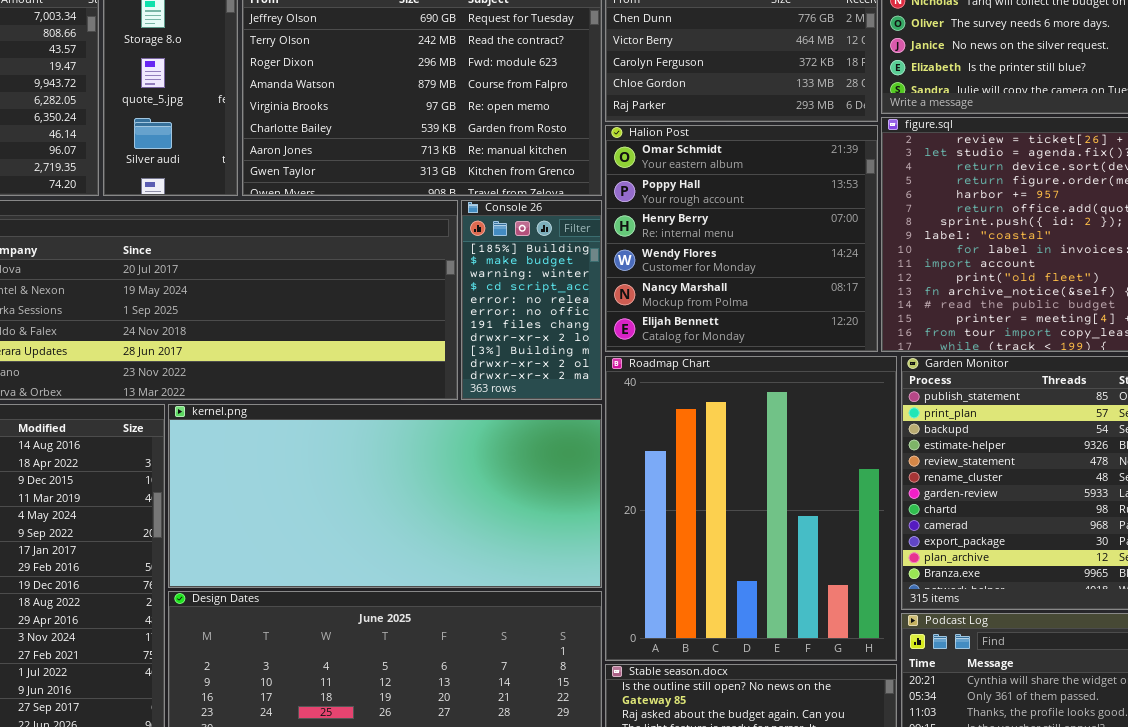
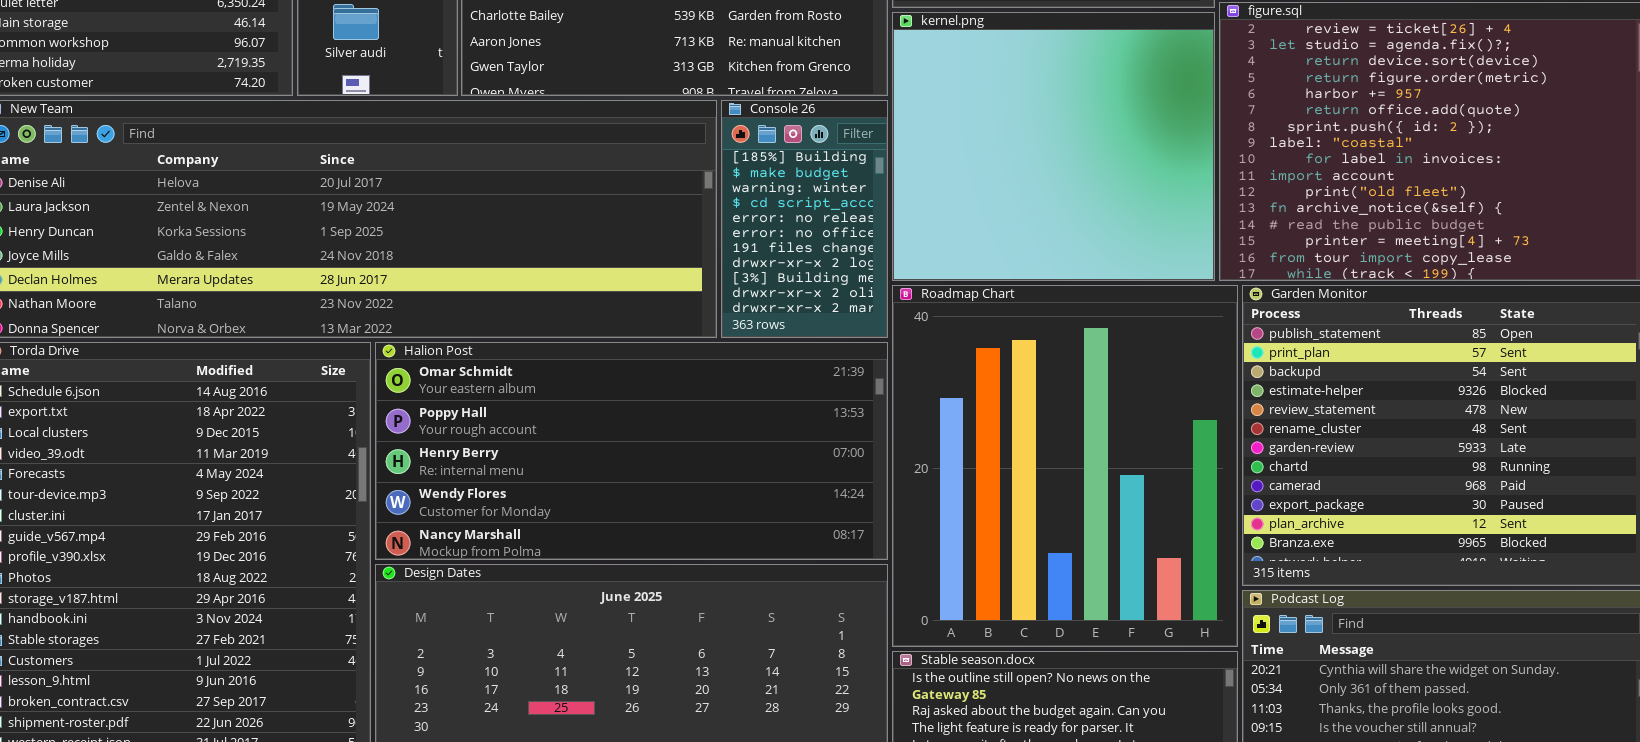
Halion Post: [605,125,878,352] -> [375,342,888,560], moved, resized
kernel.png: [168,404,602,588] -> [892,12,1215,281], moved, resized

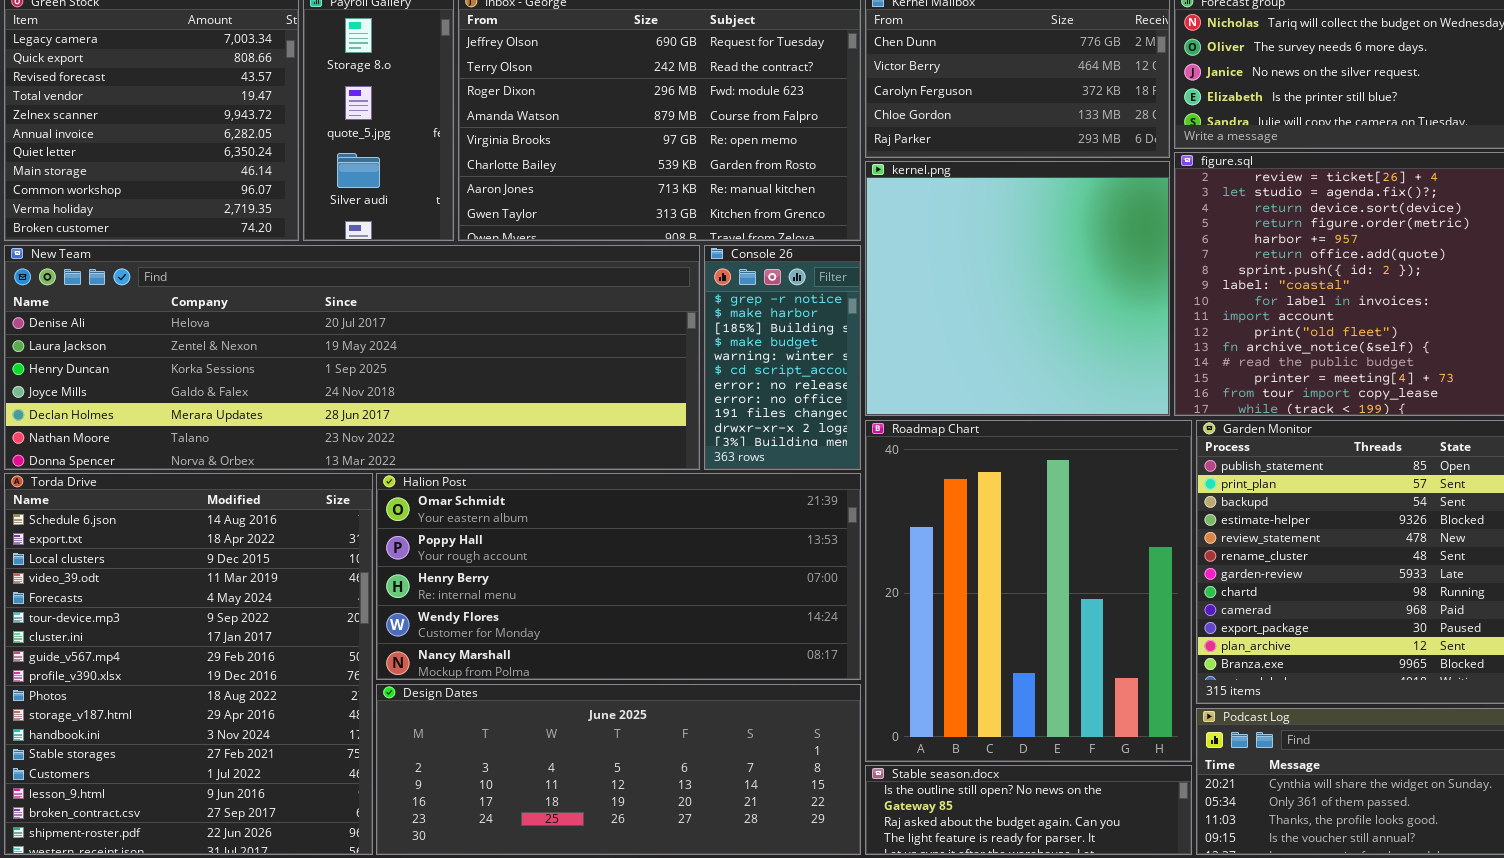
Console 26: [721,100,888,338] -> [704,245,861,470], scrolled up 2 rows

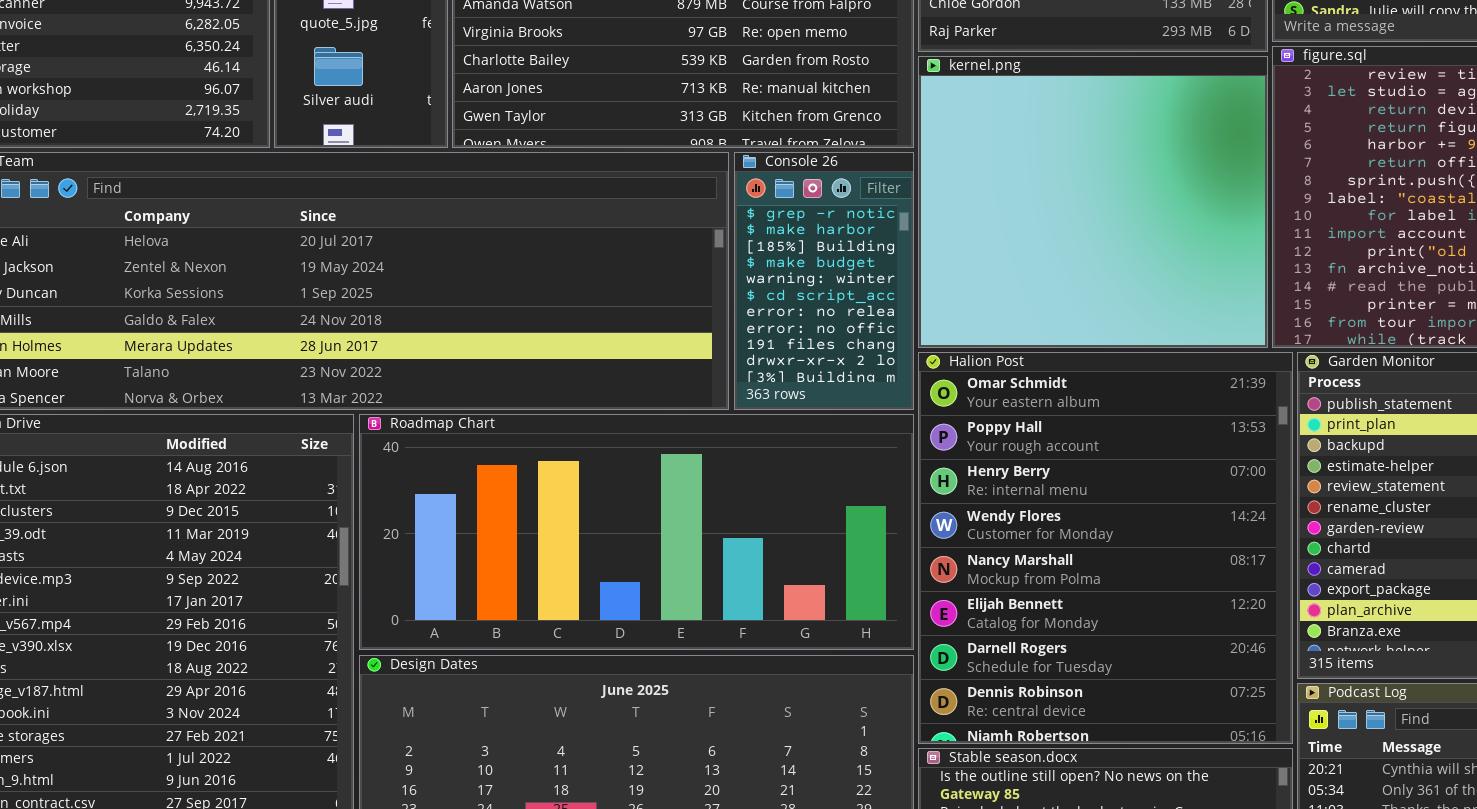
Roadmap Chart: [865,420,1192,762] -> [359,414,914,650], moved, resized
Halion Post: [376,473,861,680] -> [918,352,1293,744], moved, resized

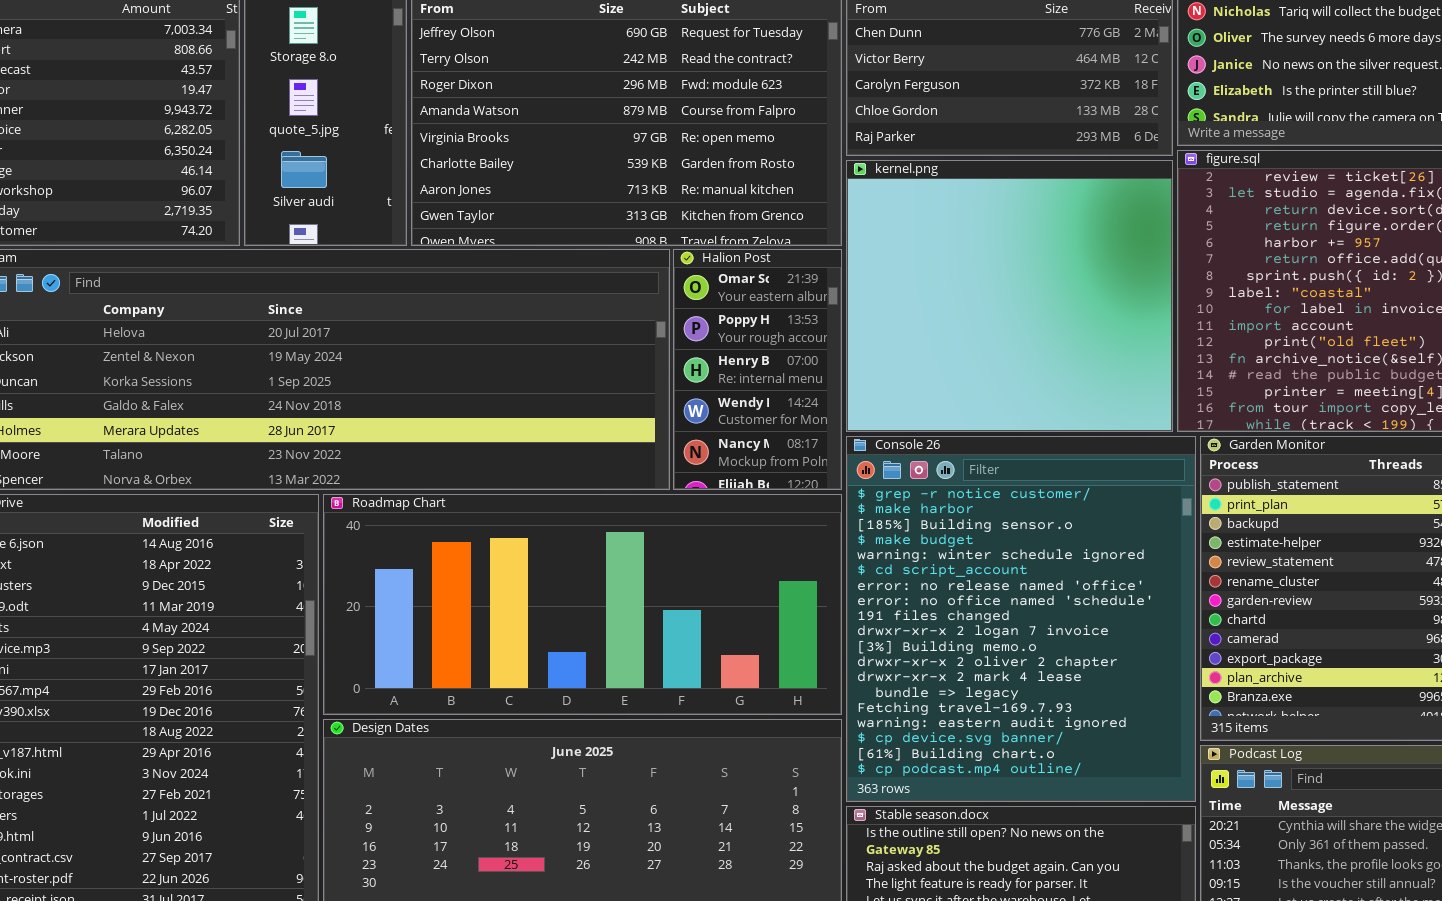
Console 26: [734,152,914,410] -> [846,436,1196,802], moved, resized
Halion Post: [918,352,1293,744] -> [673,249,842,490], moved, resized

